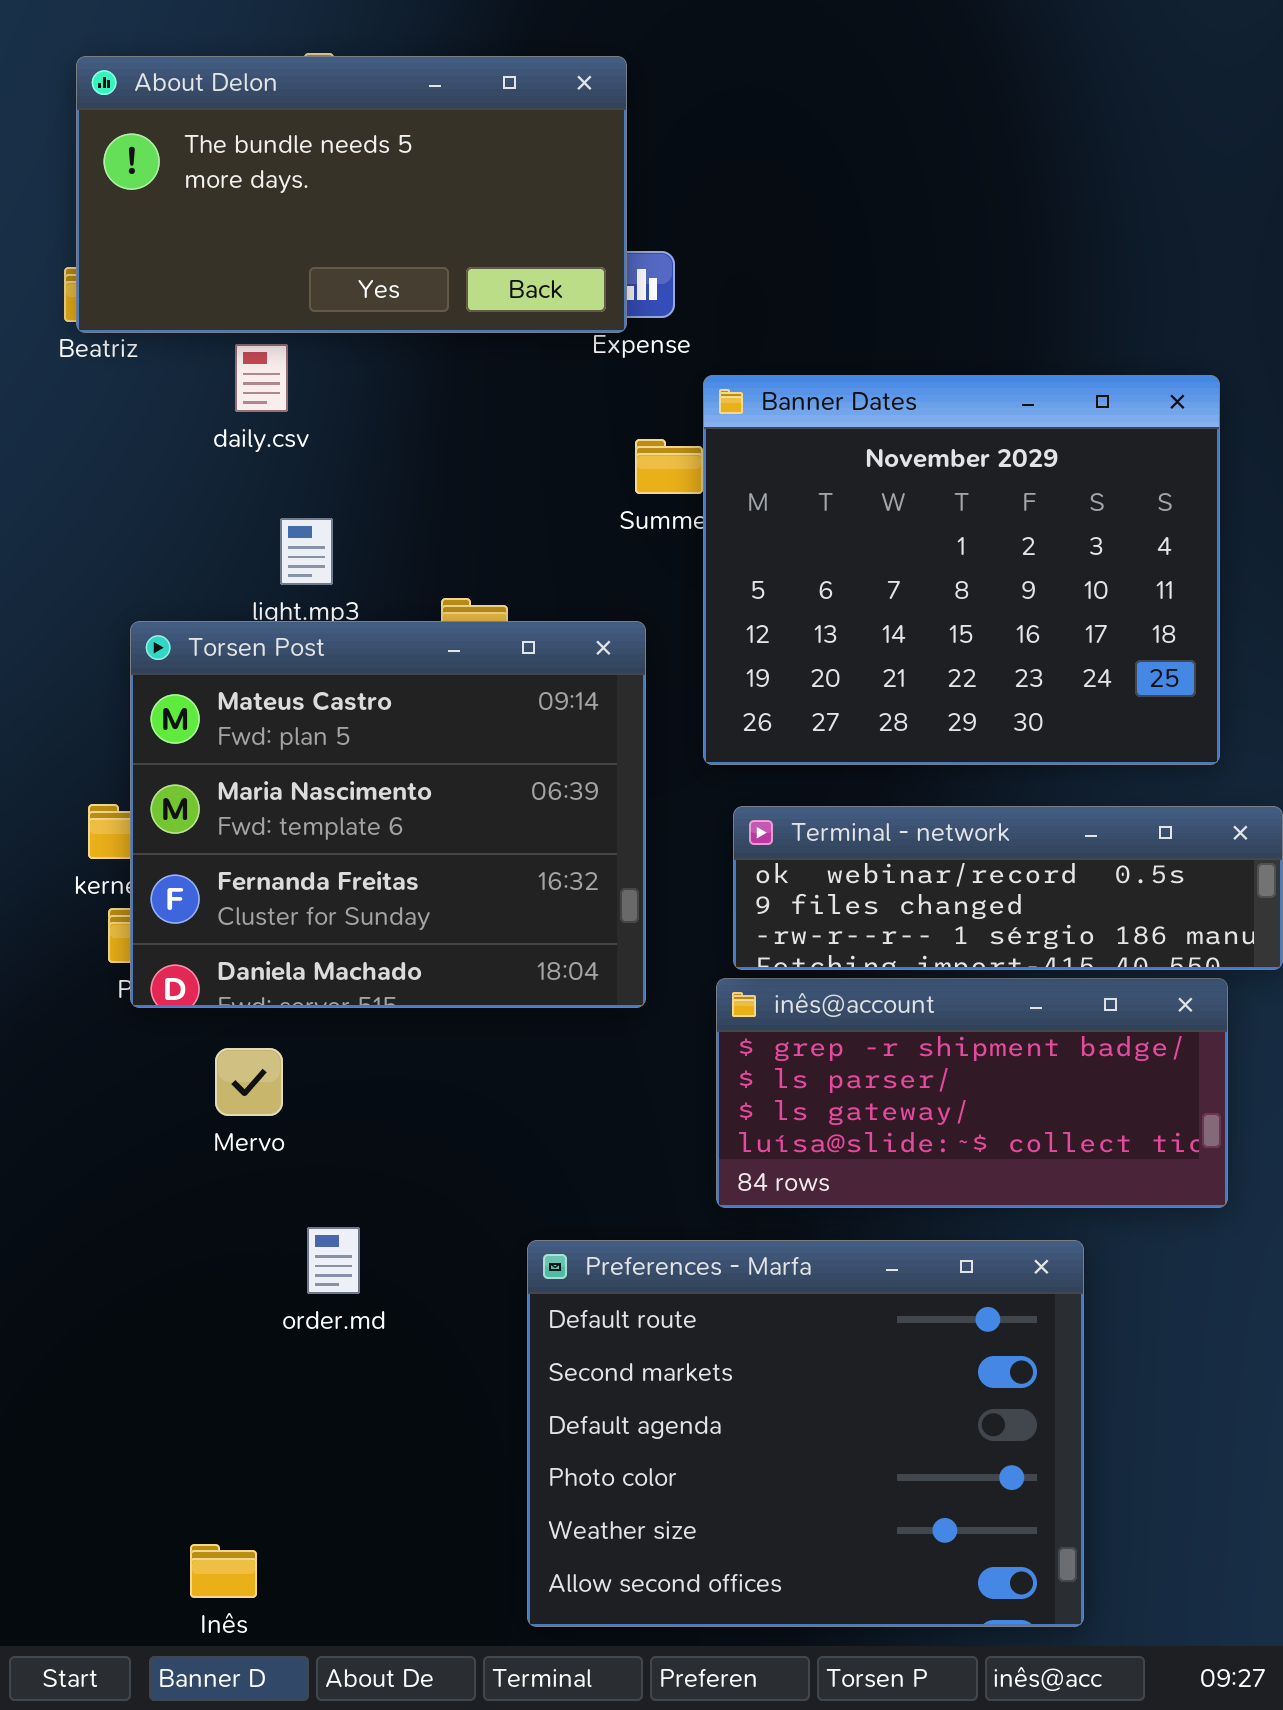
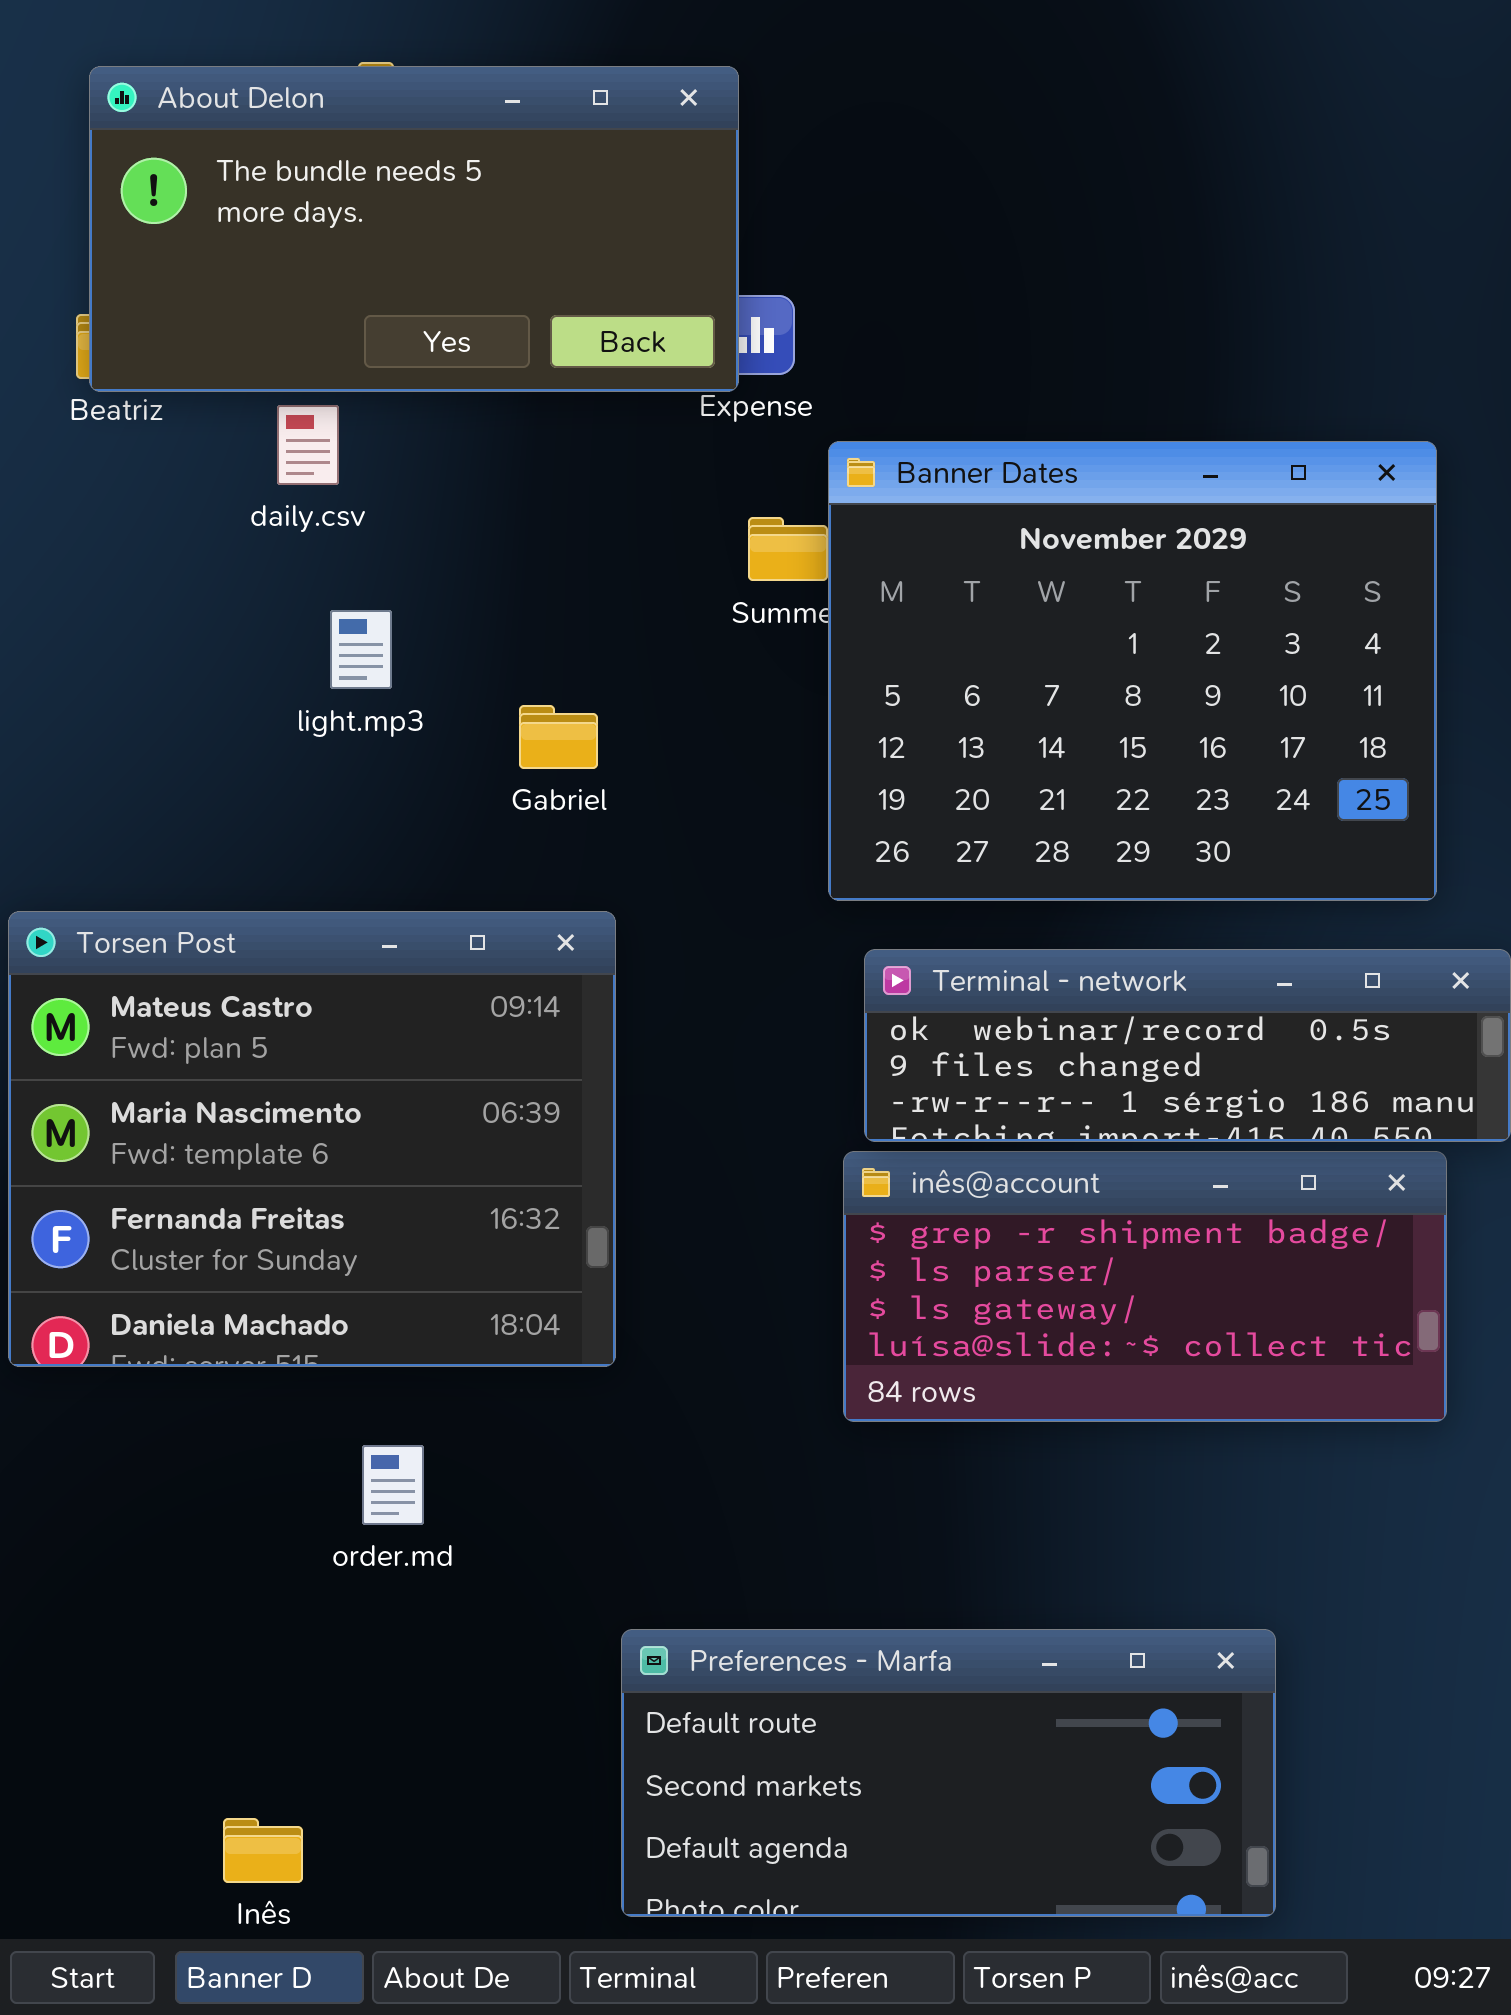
Torsen Post: [130,621,646,1008] -> [8,911,616,1367], moved
Preferences - Marfa: [527,1240,1084,1627] -> [621,1629,1276,1917], resized

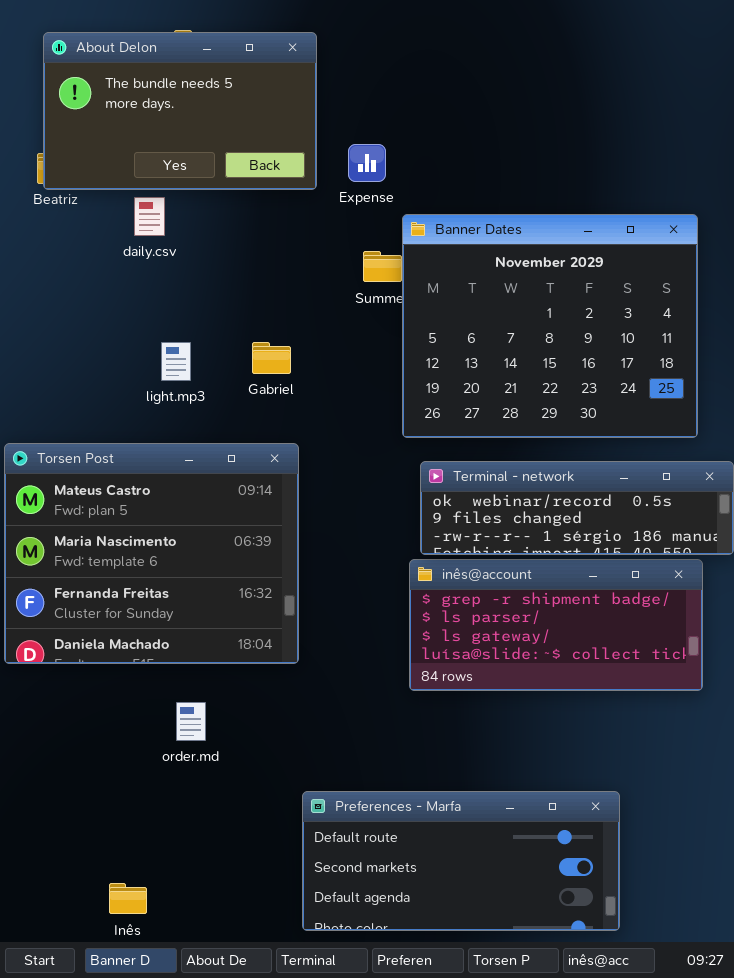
About Delon: [89,66,739,392] -> [43,32,317,190], resized
light.mp3: [330,610,392,689] -> [161,342,191,381], moved

